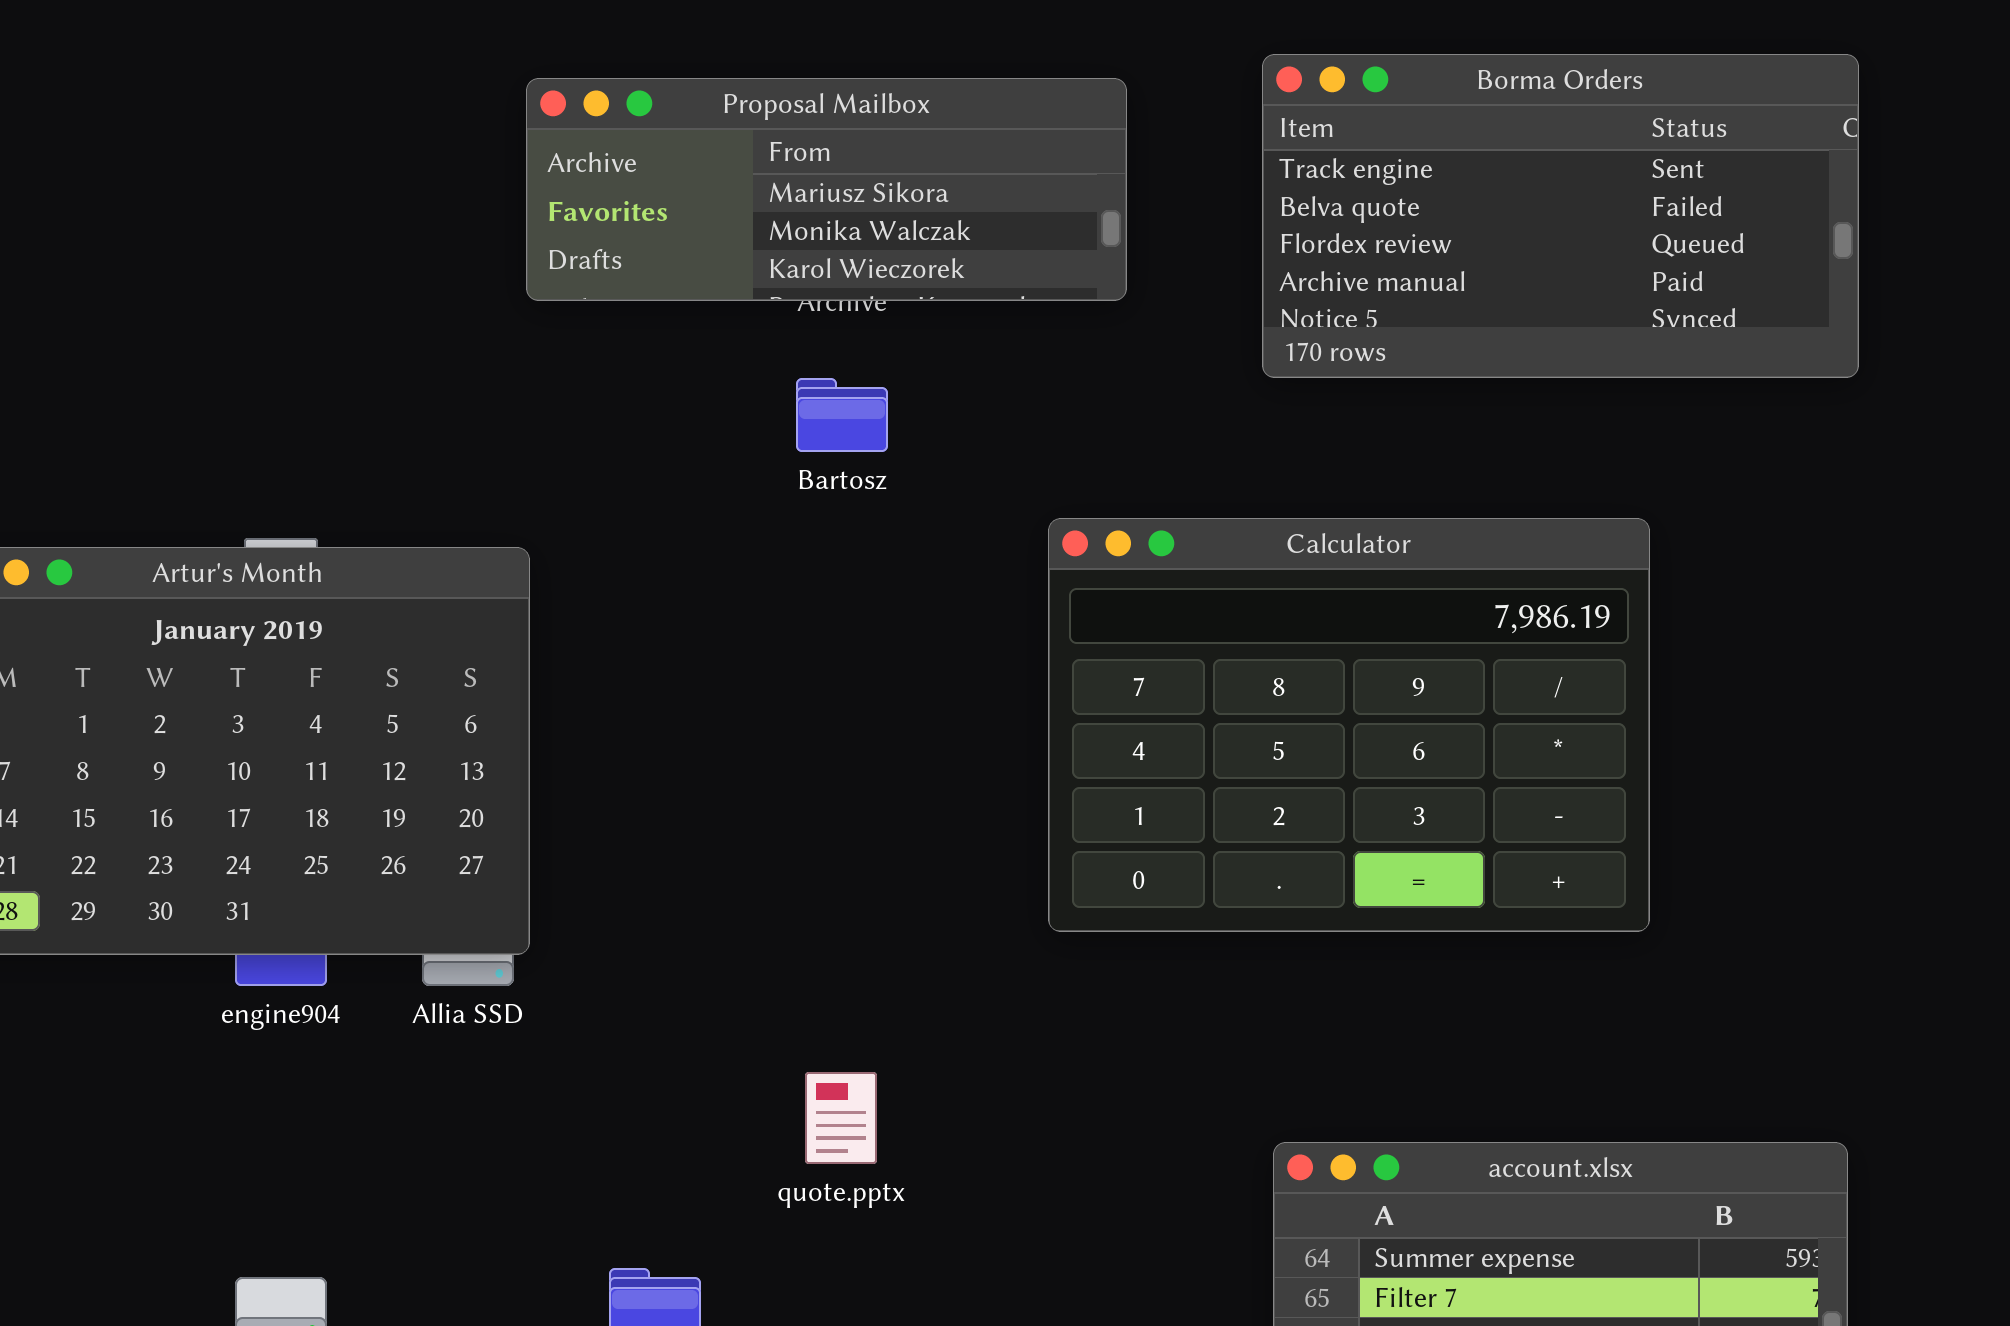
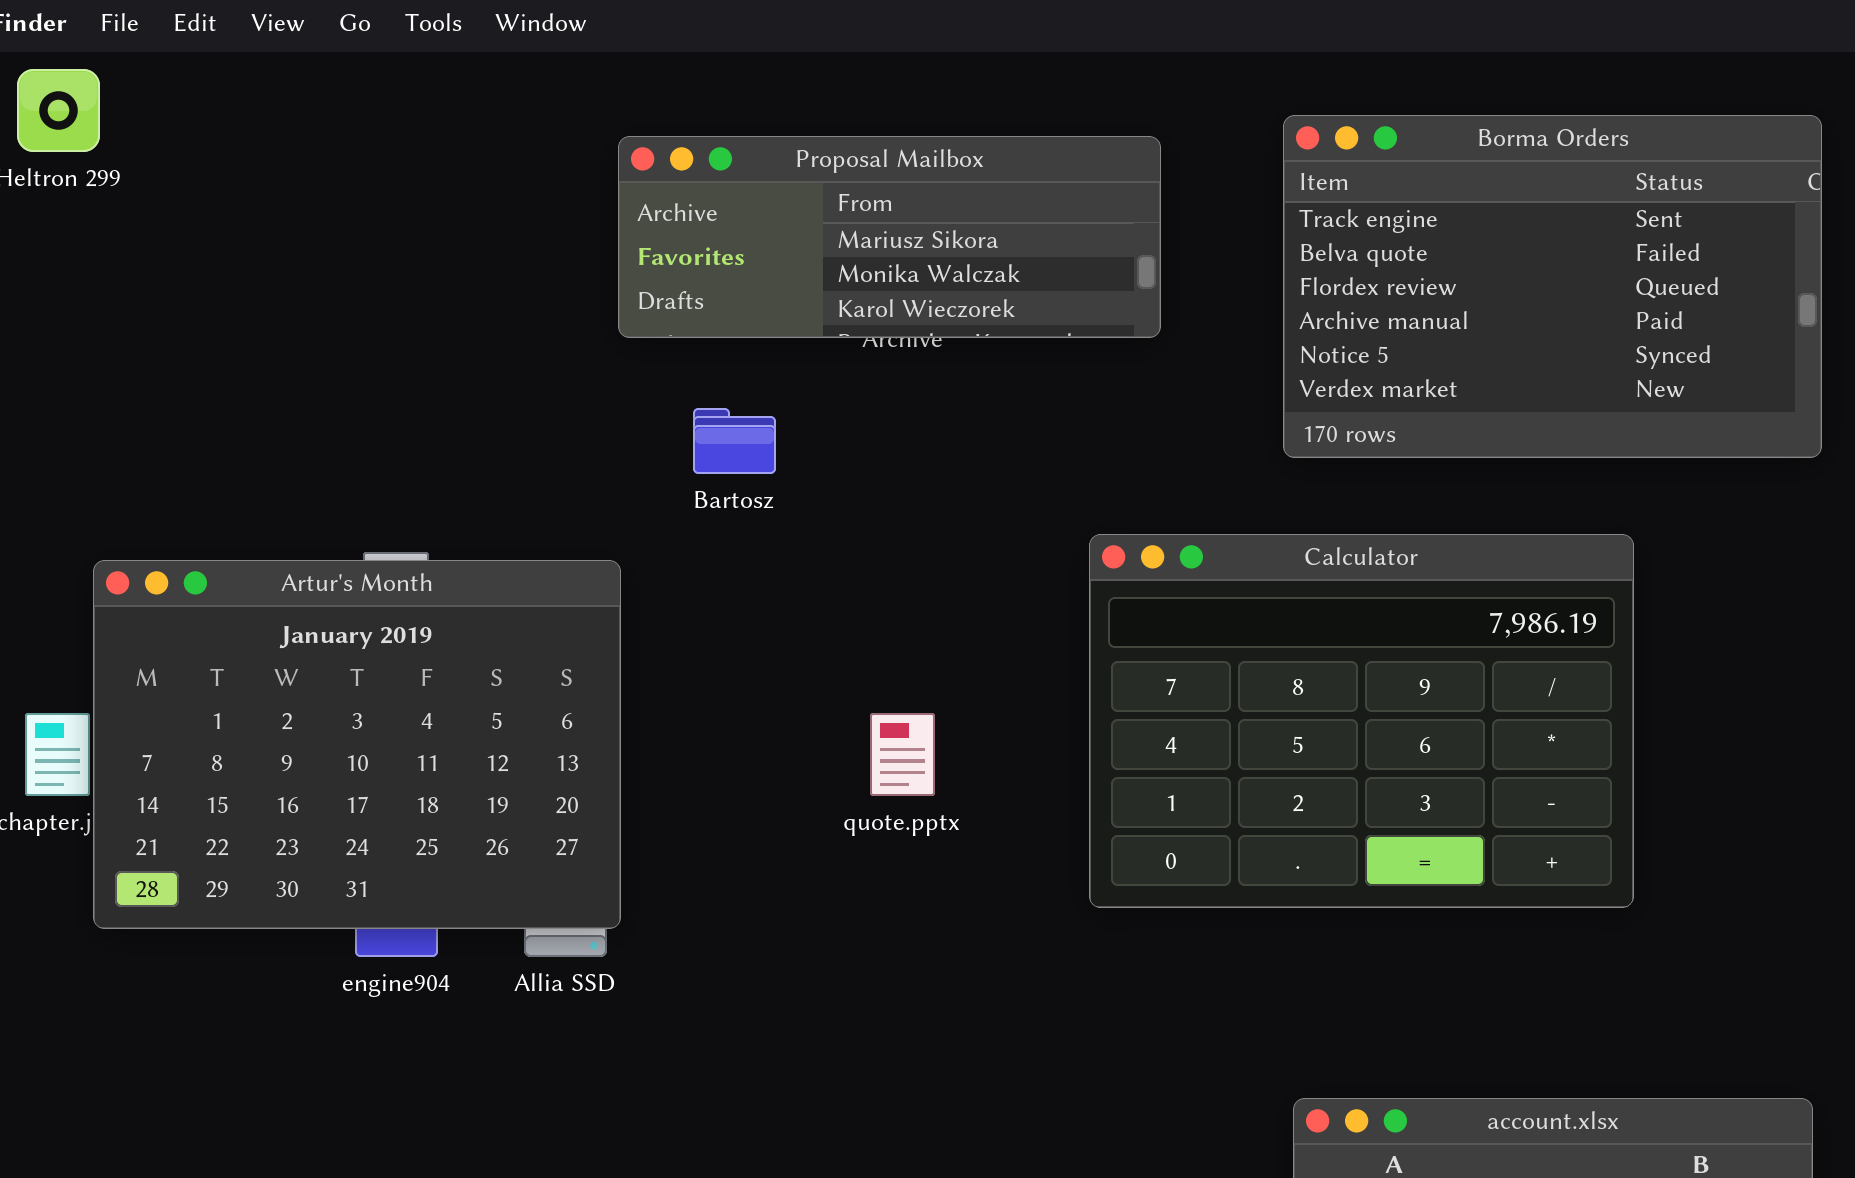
Borma Orders: [1262,54,1859,378] -> [1283,115,1822,458], resized
Bartosz: [796,378,888,452] -> [693,408,776,474], moved
quote.pptx: [805,1072,877,1164] -> [870,713,935,796], moved

